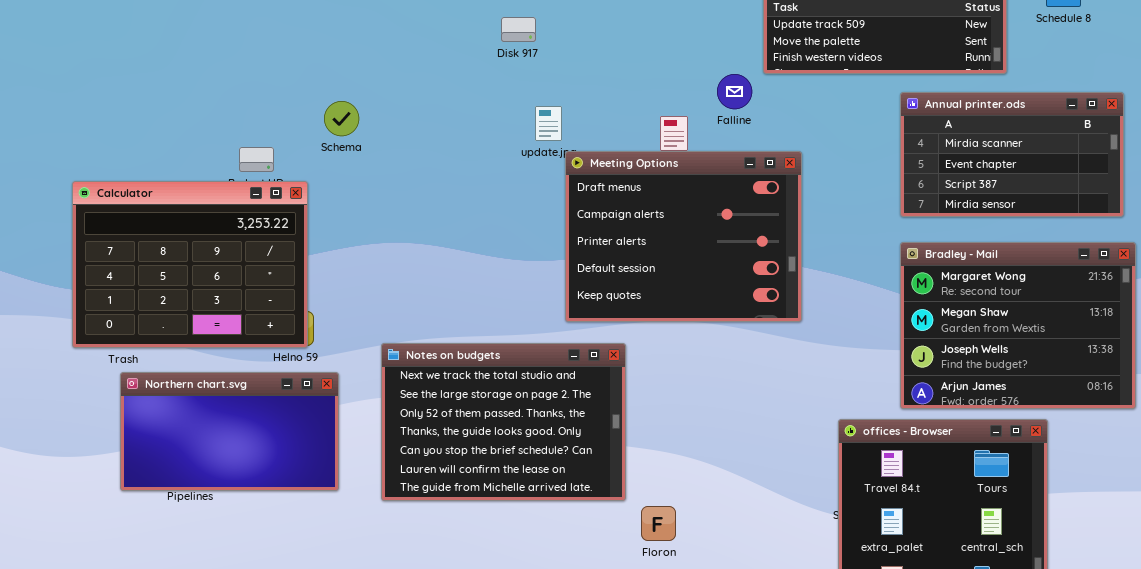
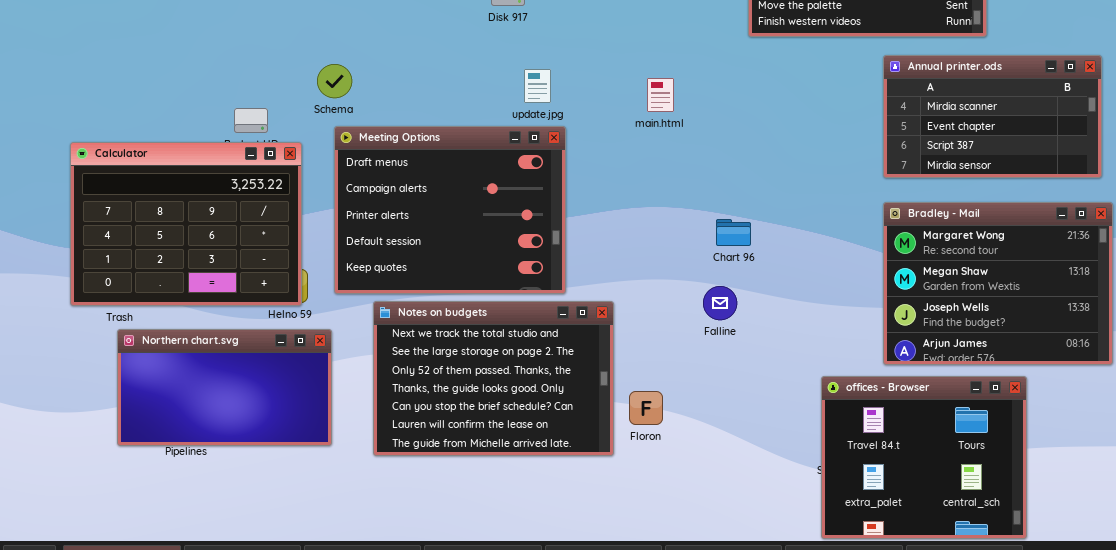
Falline: [717,74,752,109] -> [703,286,737,320], moved
Meeting Options: [565,151,802,322] -> [334,126,566,294], moved
Floron: [641,506,676,541] -> [629,391,663,425], moved

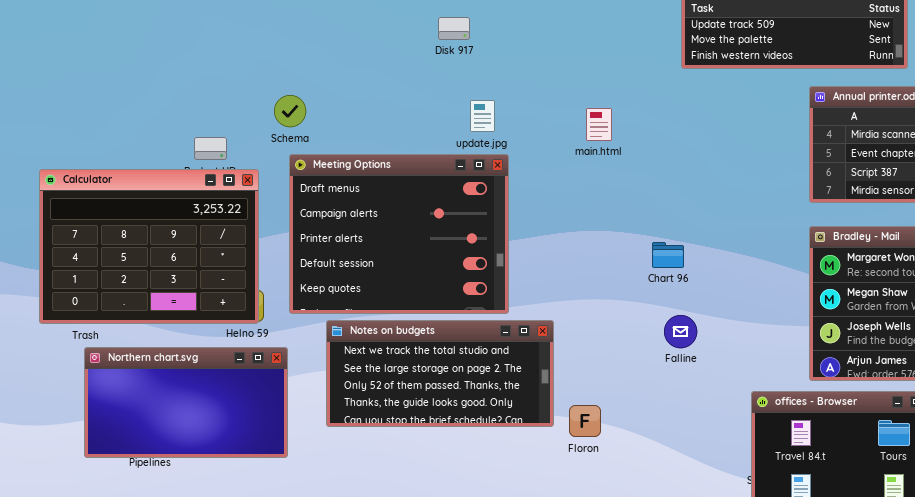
Falline: [703,286,737,320] -> [664,315,697,348], moved
Notes on budgets: [373,301,614,456] -> [326,320,554,427], resized

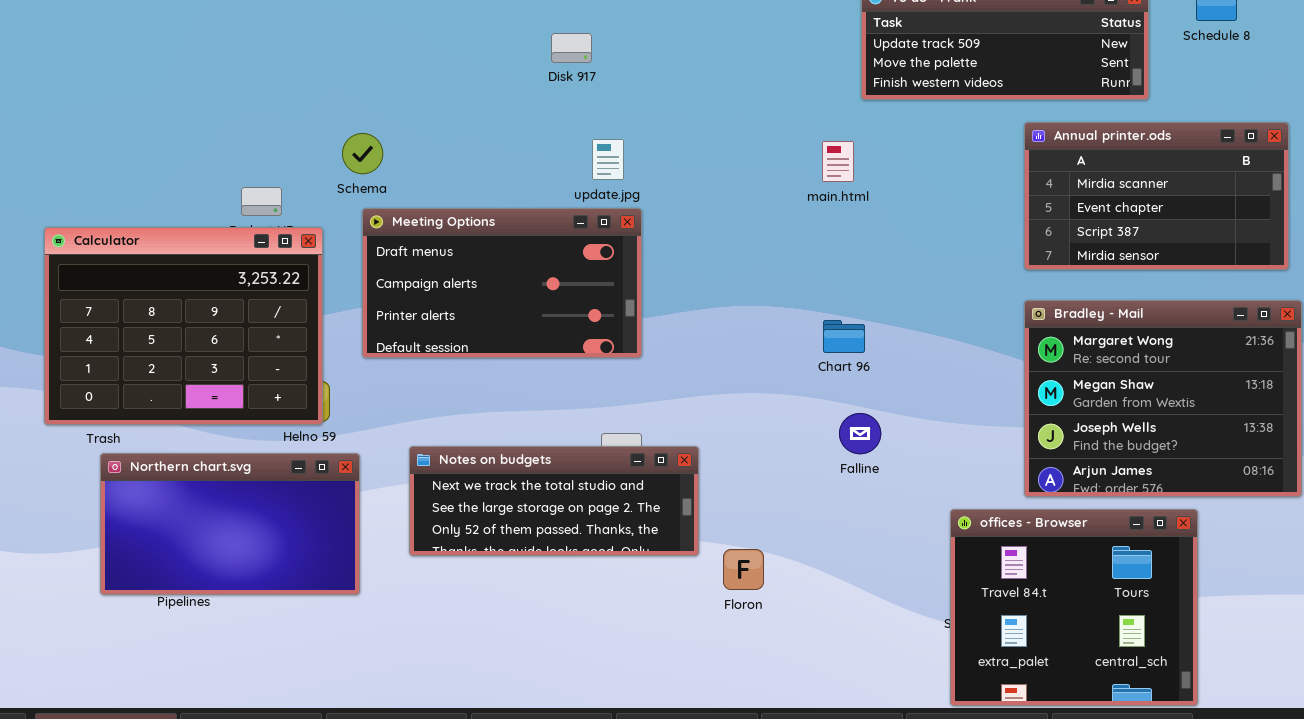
main.html: [586,108,612,141] -> [822,141,854,182], moved
Meeting Options: [289,154,509,314] -> [362,208,642,358], resized
Notes on budgets: [326,320,554,427] -> [409,446,699,556], resized
Floron: [569,405,601,437] -> [723,549,764,590], moved

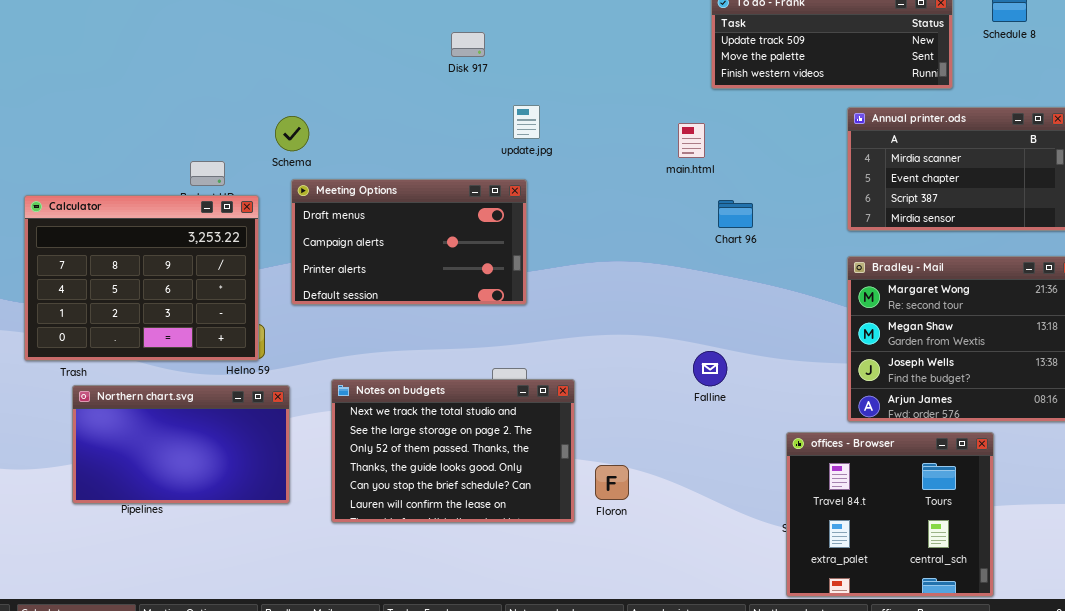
update.jpg: [592,139,624,180] -> [513,105,540,139], moved
Chart 96: [823,320,865,353] -> [718,200,753,228], moved
Notes on budgets: [409,446,699,556] -> [331,379,575,523], resized

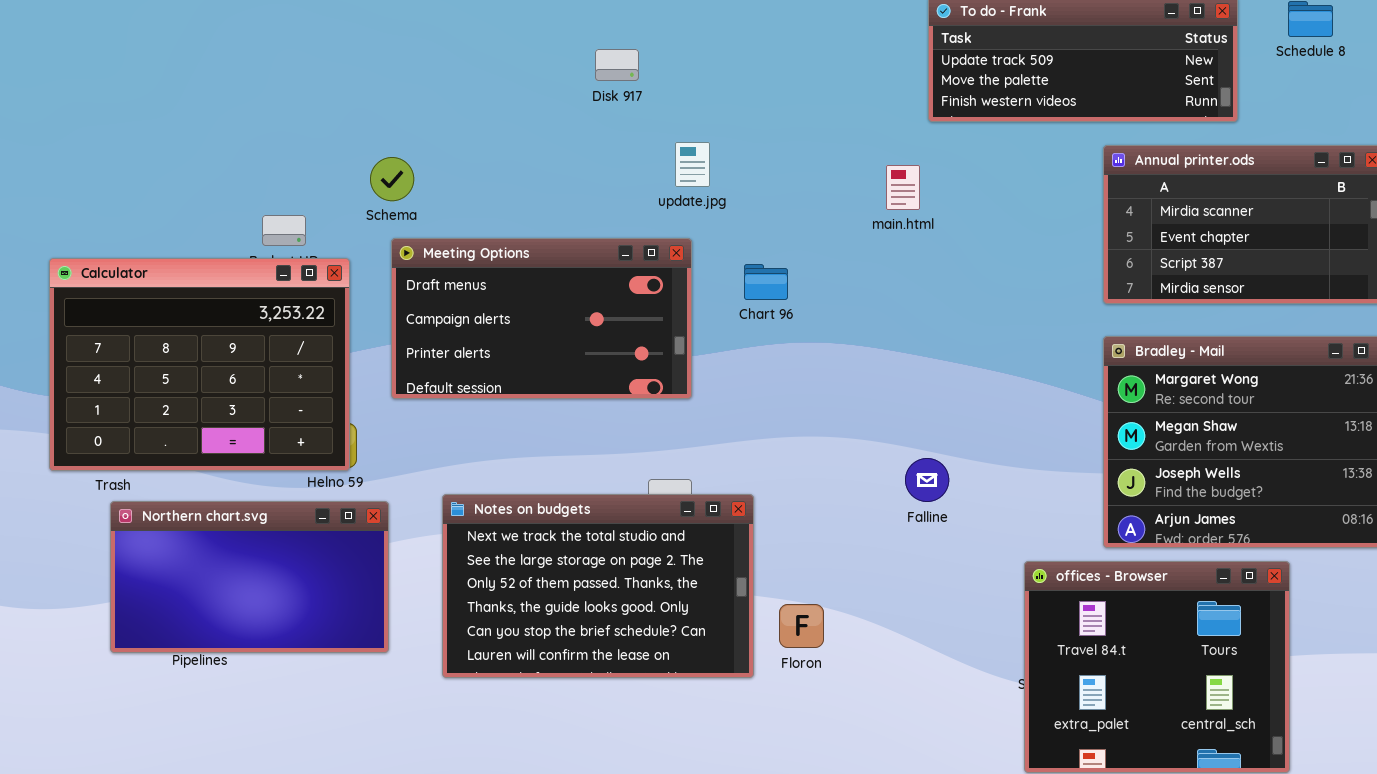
Chart 96: [718,200,753,228] -> [744,264,788,300], moved

